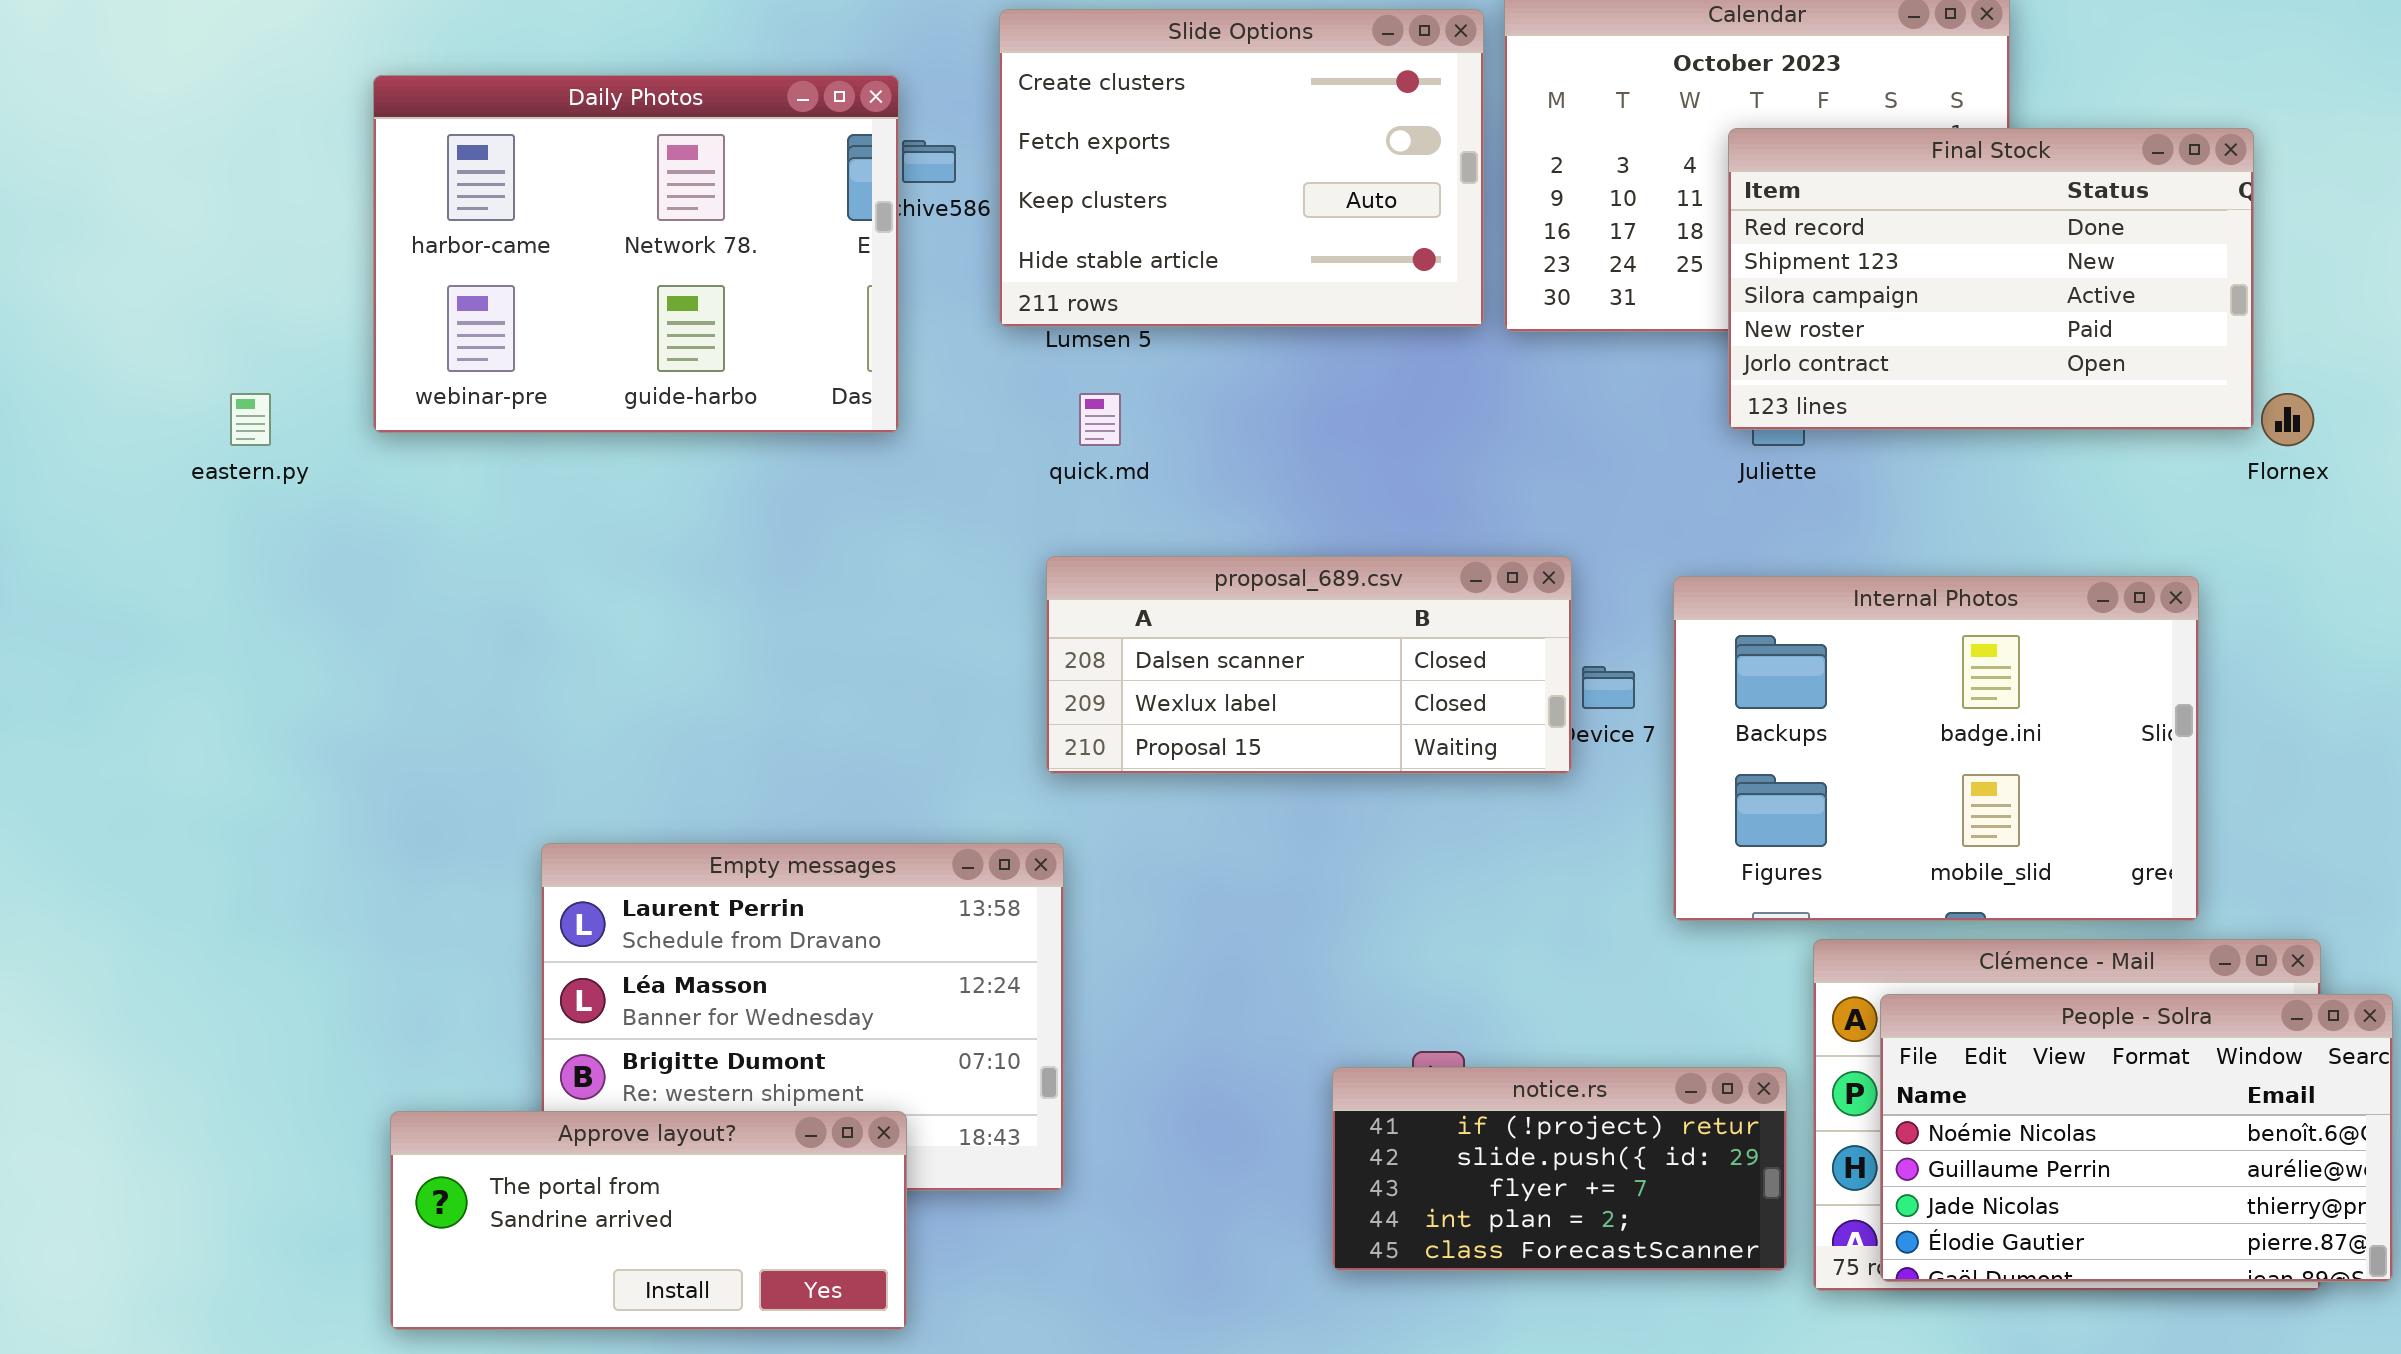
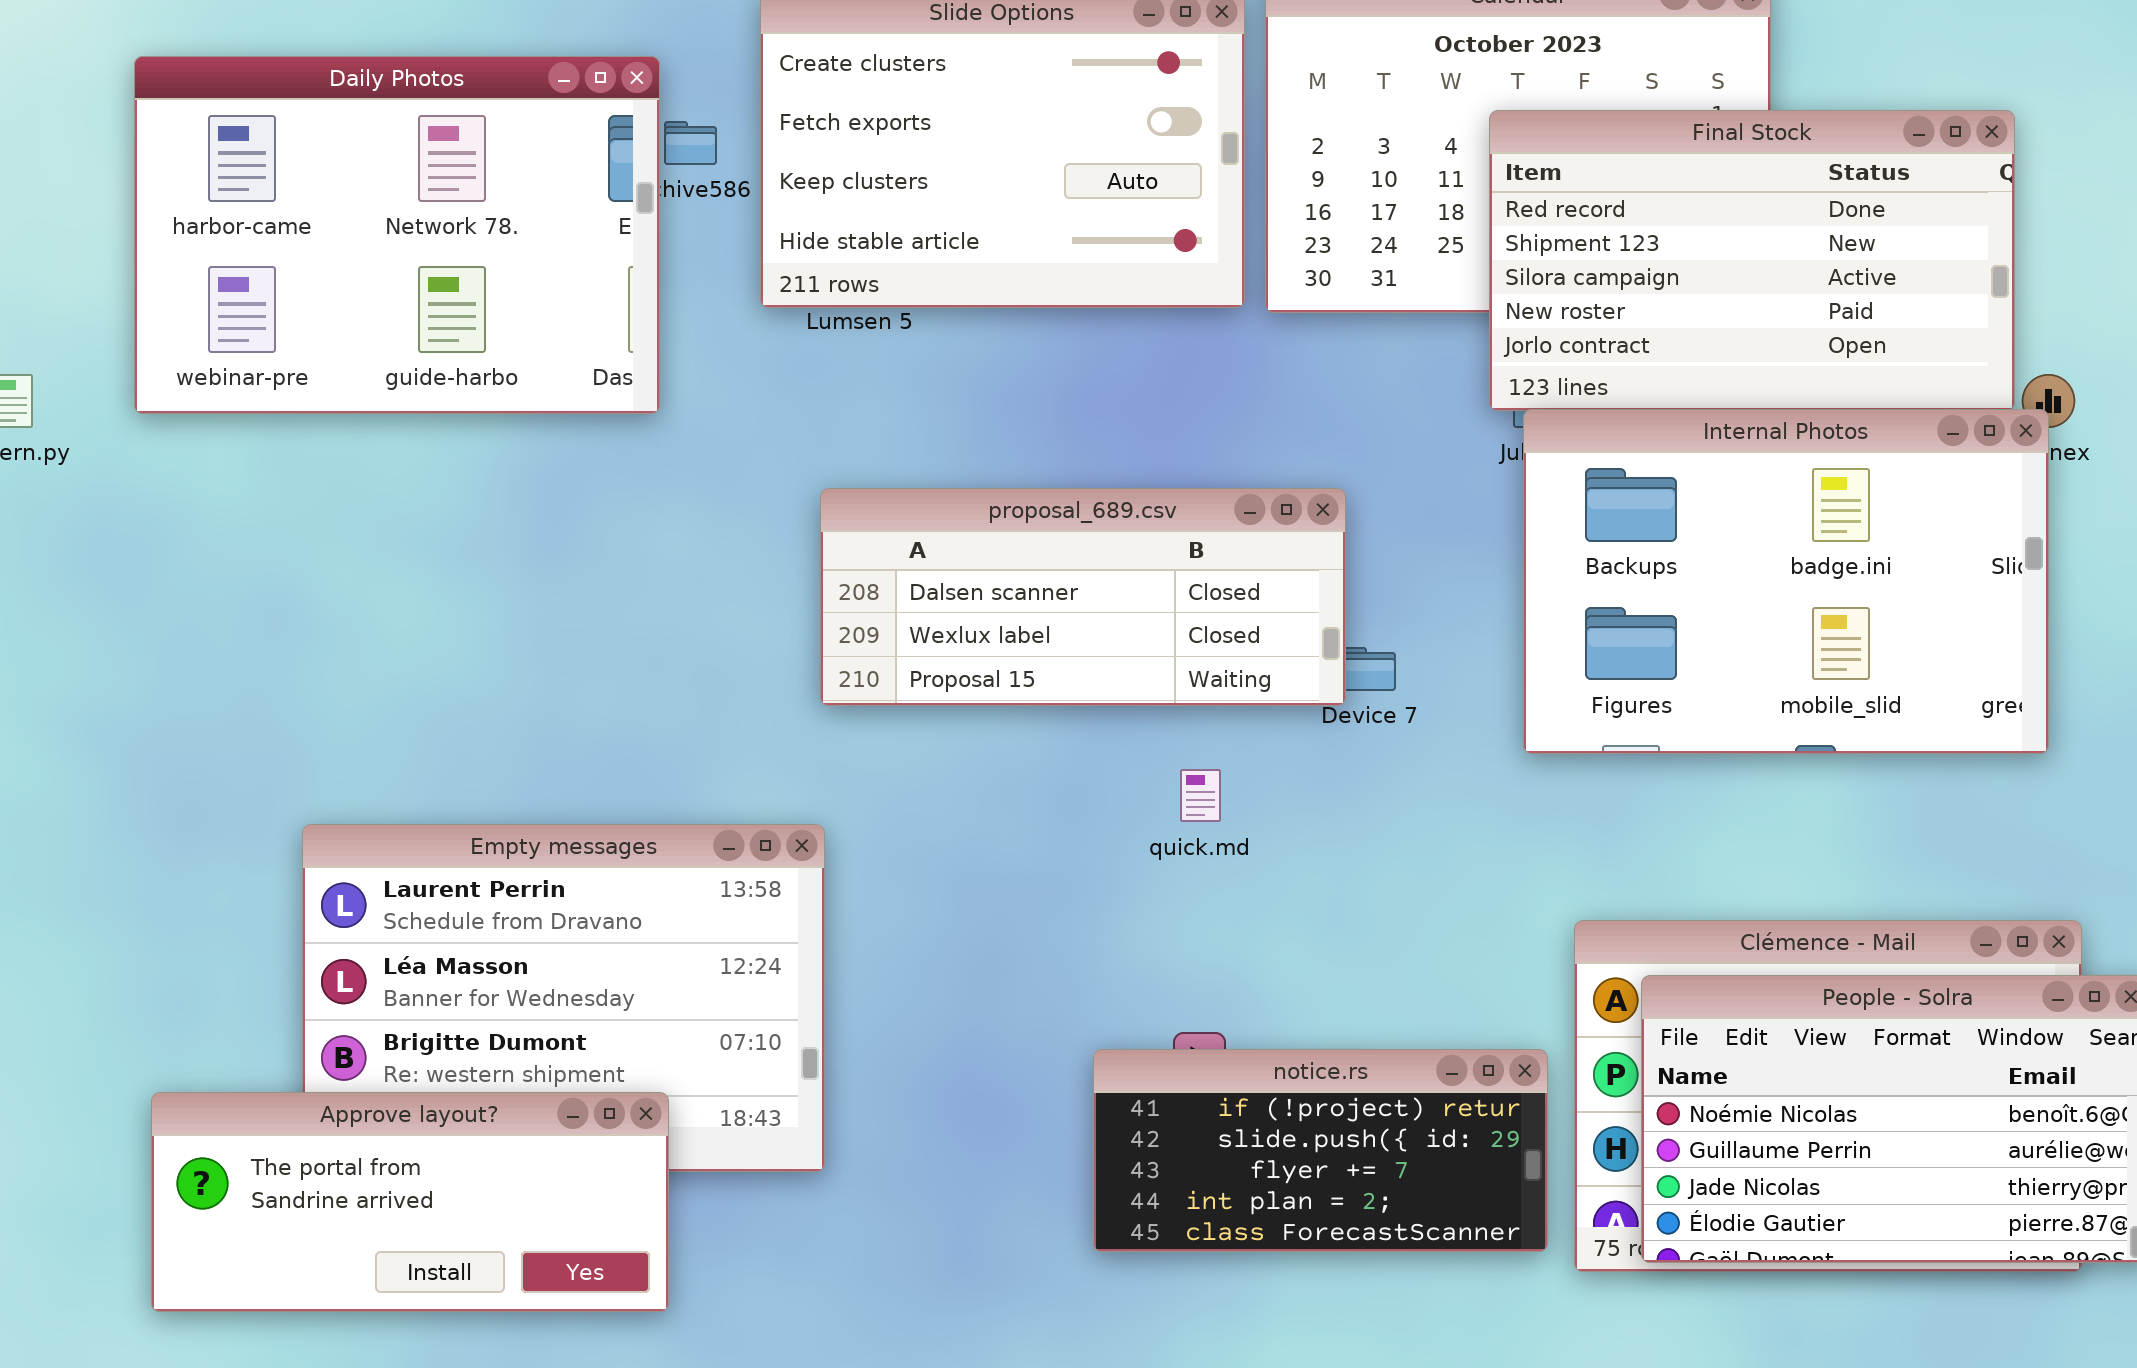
quick.md: [1079,393,1121,446] -> [1180,769,1221,822], moved
proposal_689.csv: [1046,556,1572,774] -> [820,488,1346,706], moved
Internal Photos: [1673,576,2199,921] -> [1523,409,2049,754], moved

